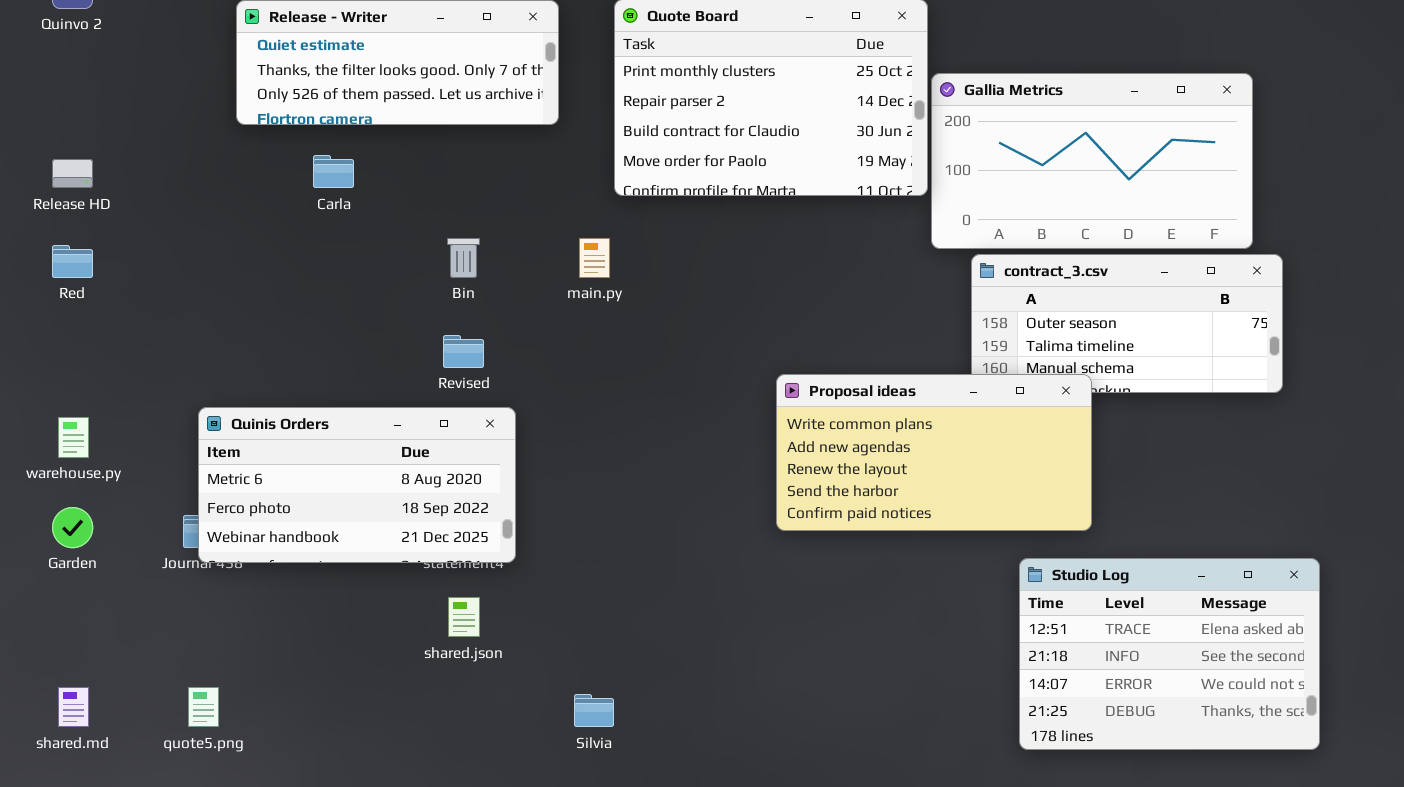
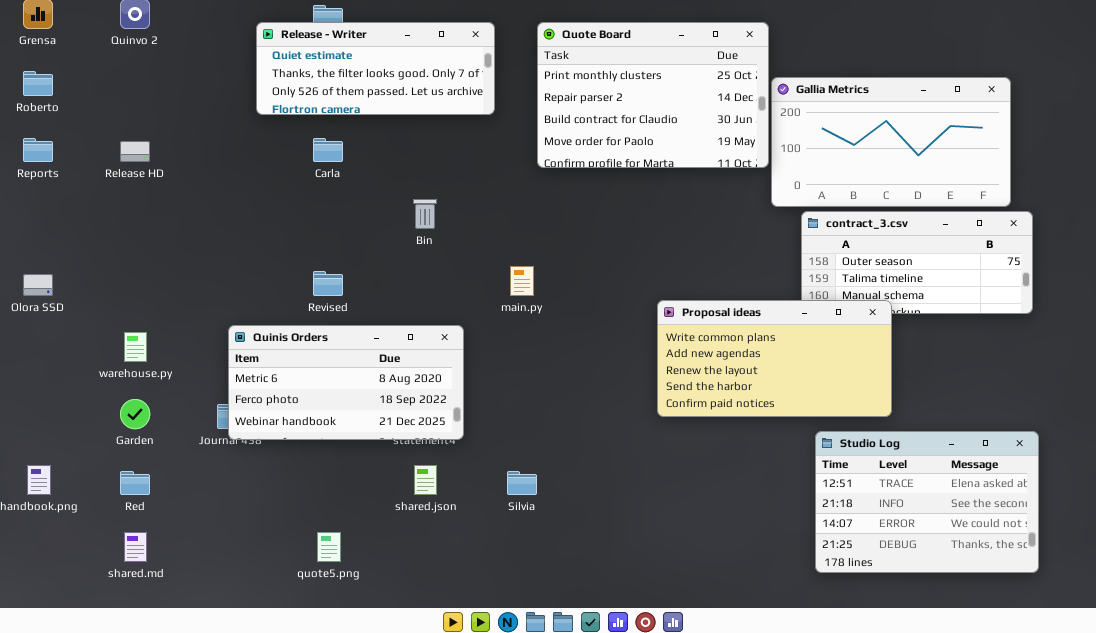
main.py: [579,238,610,278] -> [510,266,534,296], moved
Red: [52,245,93,278] -> [120,471,150,495], moved
Revised: [443,335,484,368] -> [313,271,343,296], moved
Studio Log: [1019,558,1320,750] -> [815,431,1039,573], moved
quote5.png: [188,687,219,727] -> [317,532,341,562], moved
Silvia: [574,694,614,727] -> [507,471,537,495], moved

